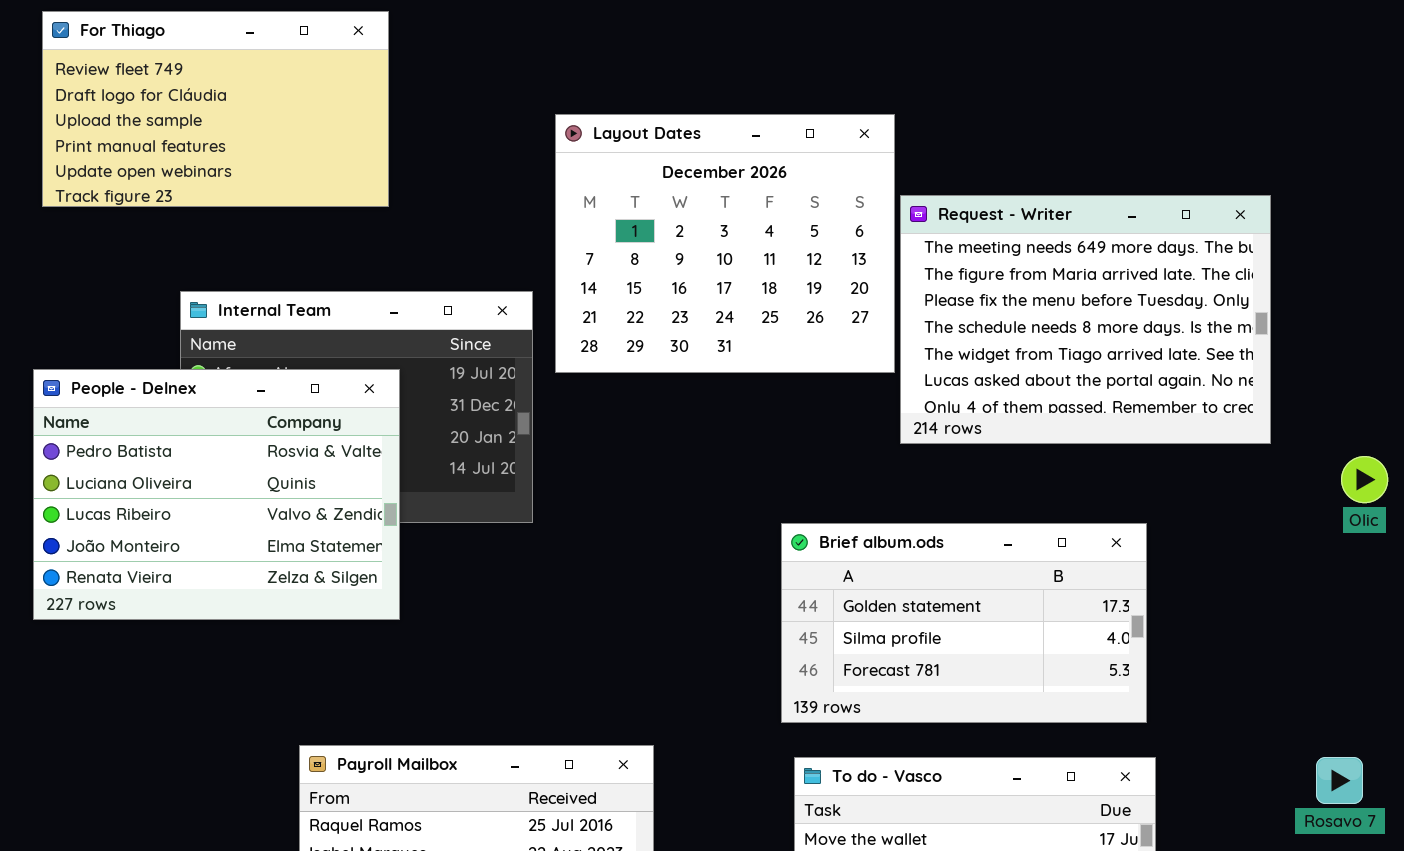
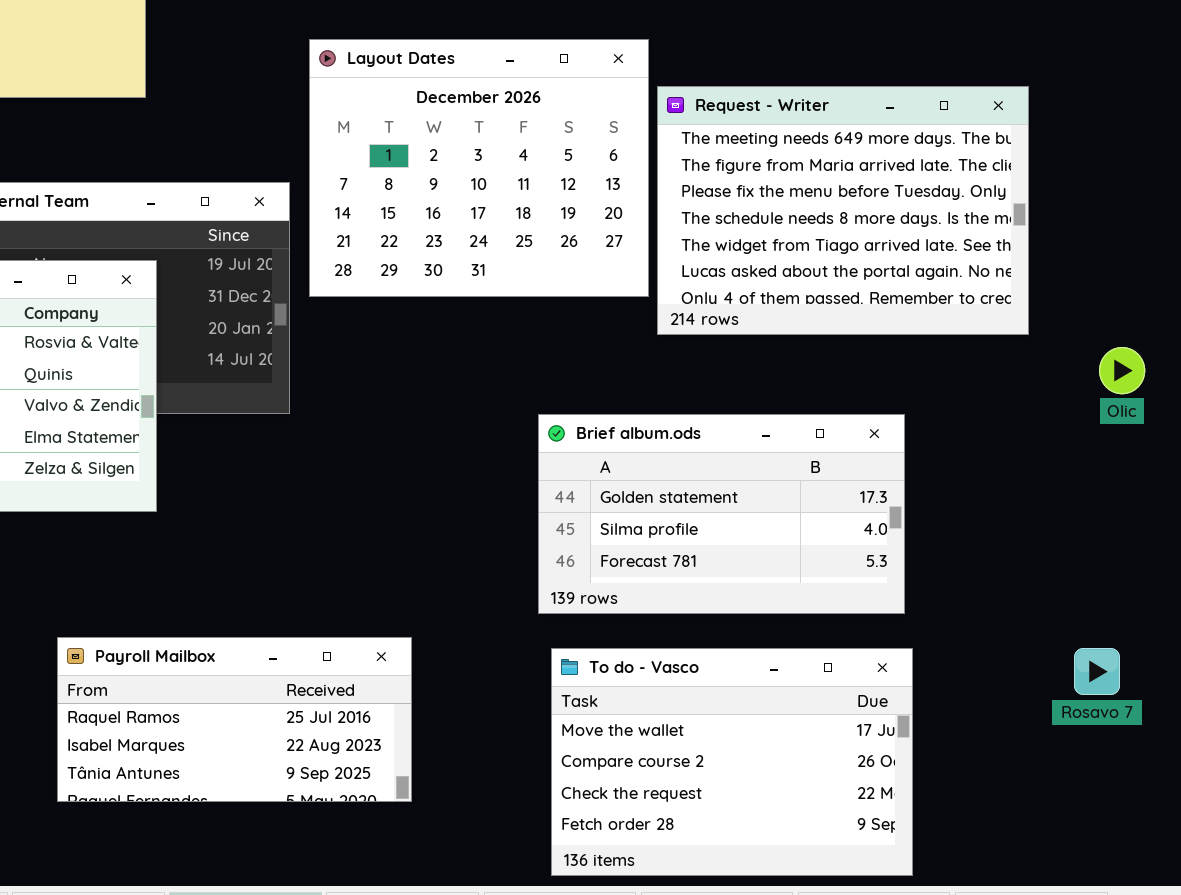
Layout Dates: [555,114,895,373] -> [309,39,649,297], moved

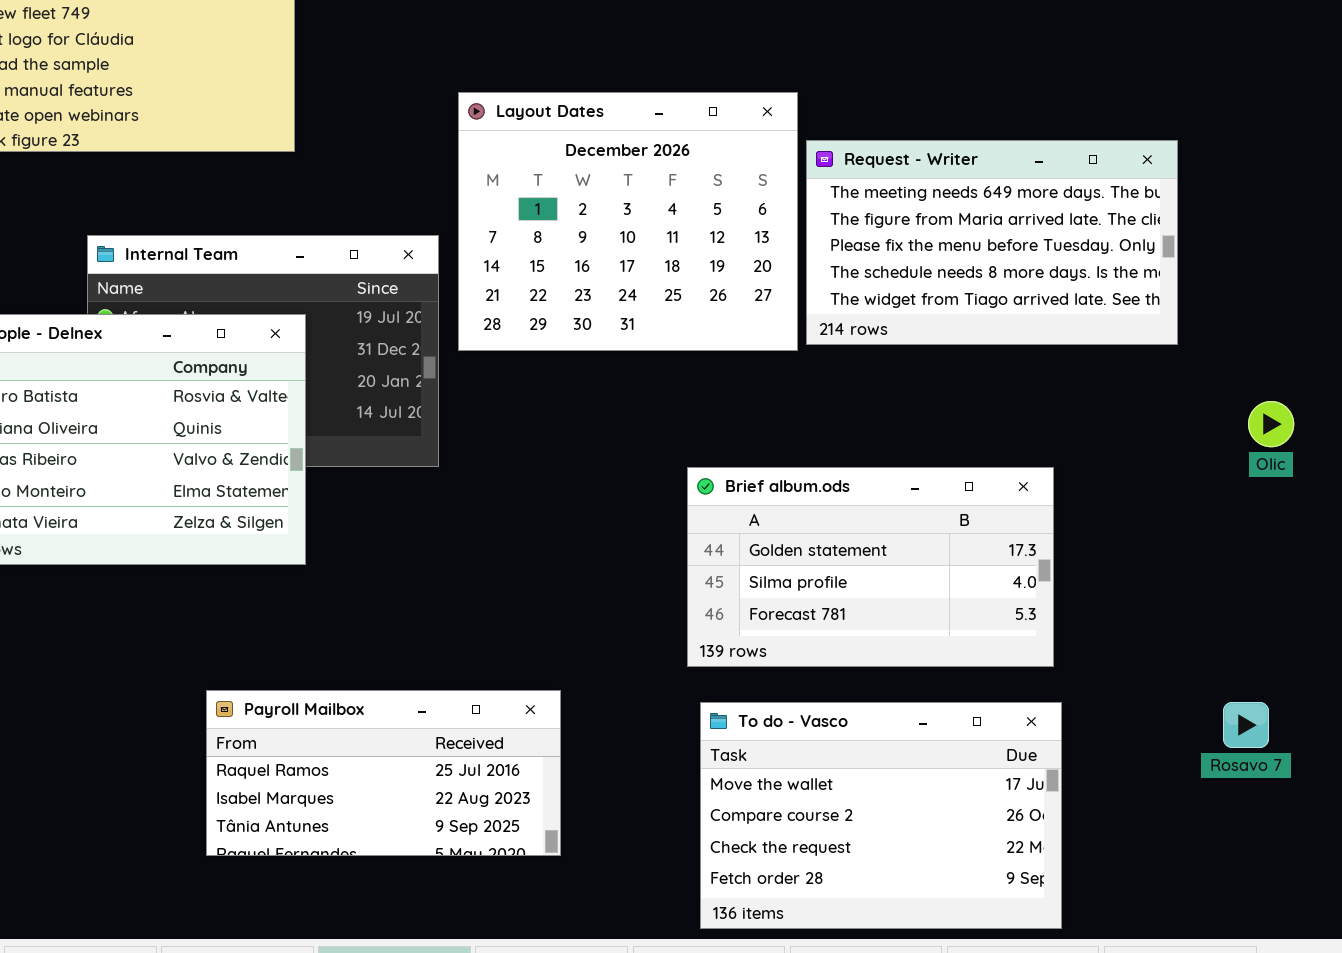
Request - Writer: [657,86,1029,335] -> [806,140,1178,345], resized

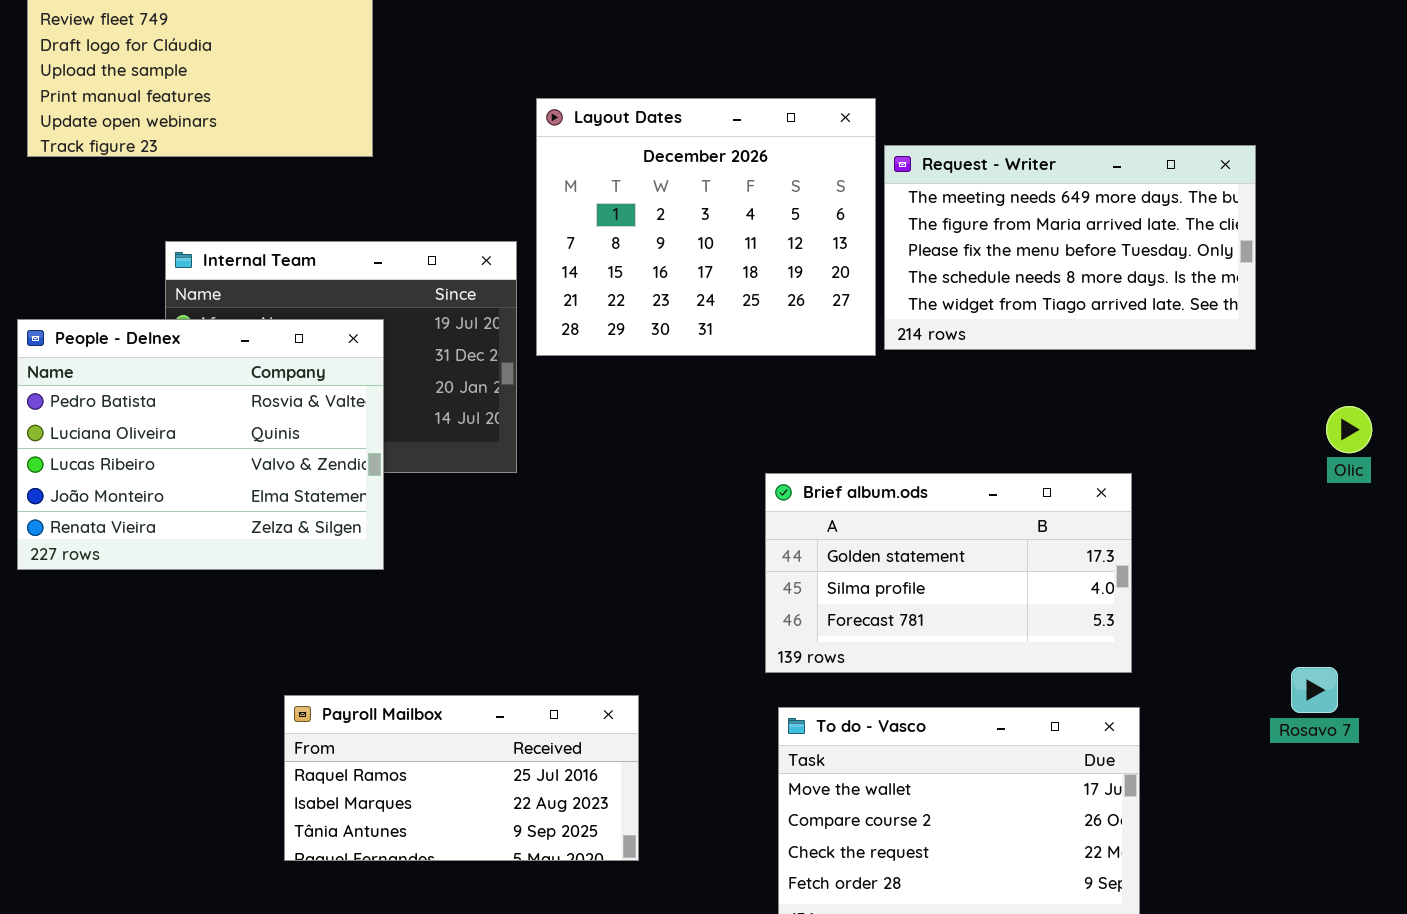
Rosavo 7: [1223,702,1269,748] -> [1291,667,1338,713], moved

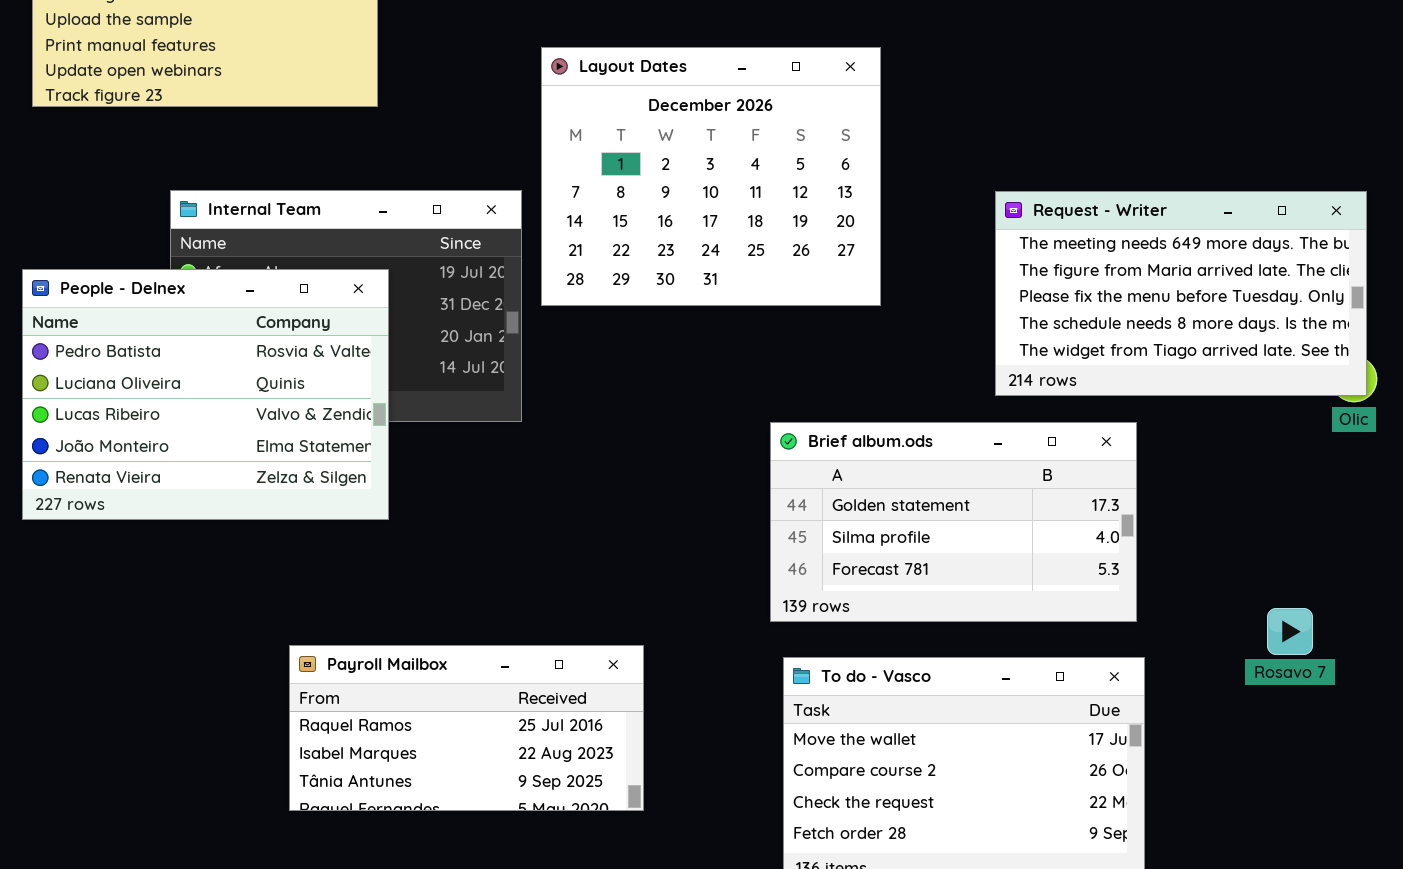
Request - Writer: [884,145,1256,350] -> [995,191,1367,396], moved
Rosavo 7: [1291,667,1338,713] -> [1267,608,1313,655], moved

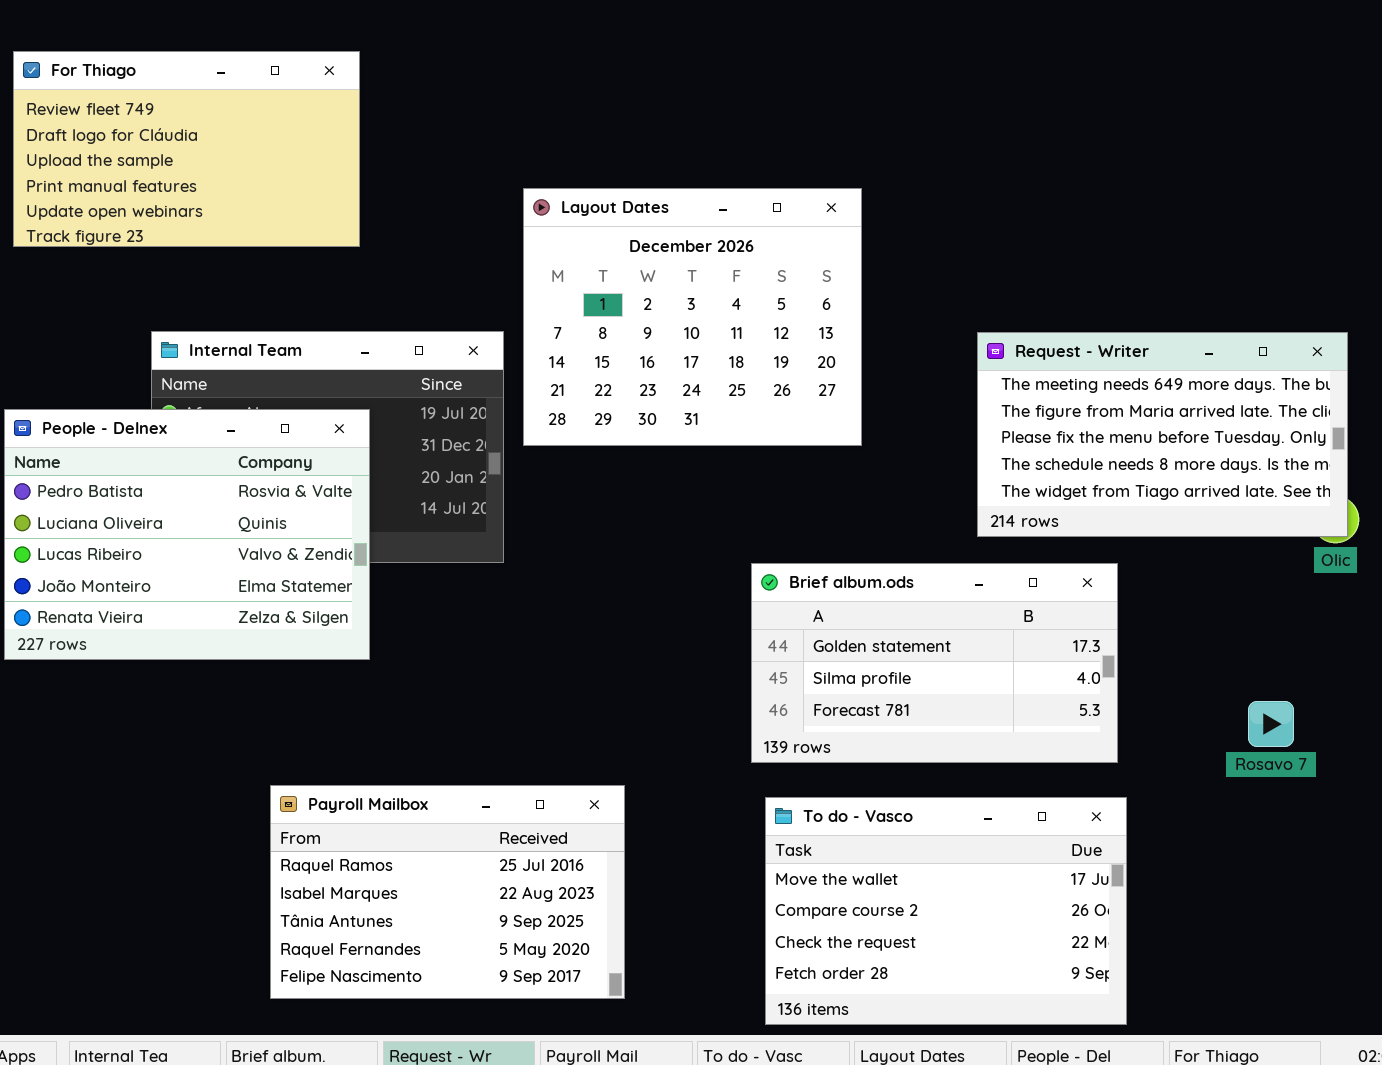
Rosavo 7: [1267,608,1313,655] -> [1248,701,1294,747], moved
Payroll Mailbox: [289,645,644,811] -> [270,785,625,999], resized

